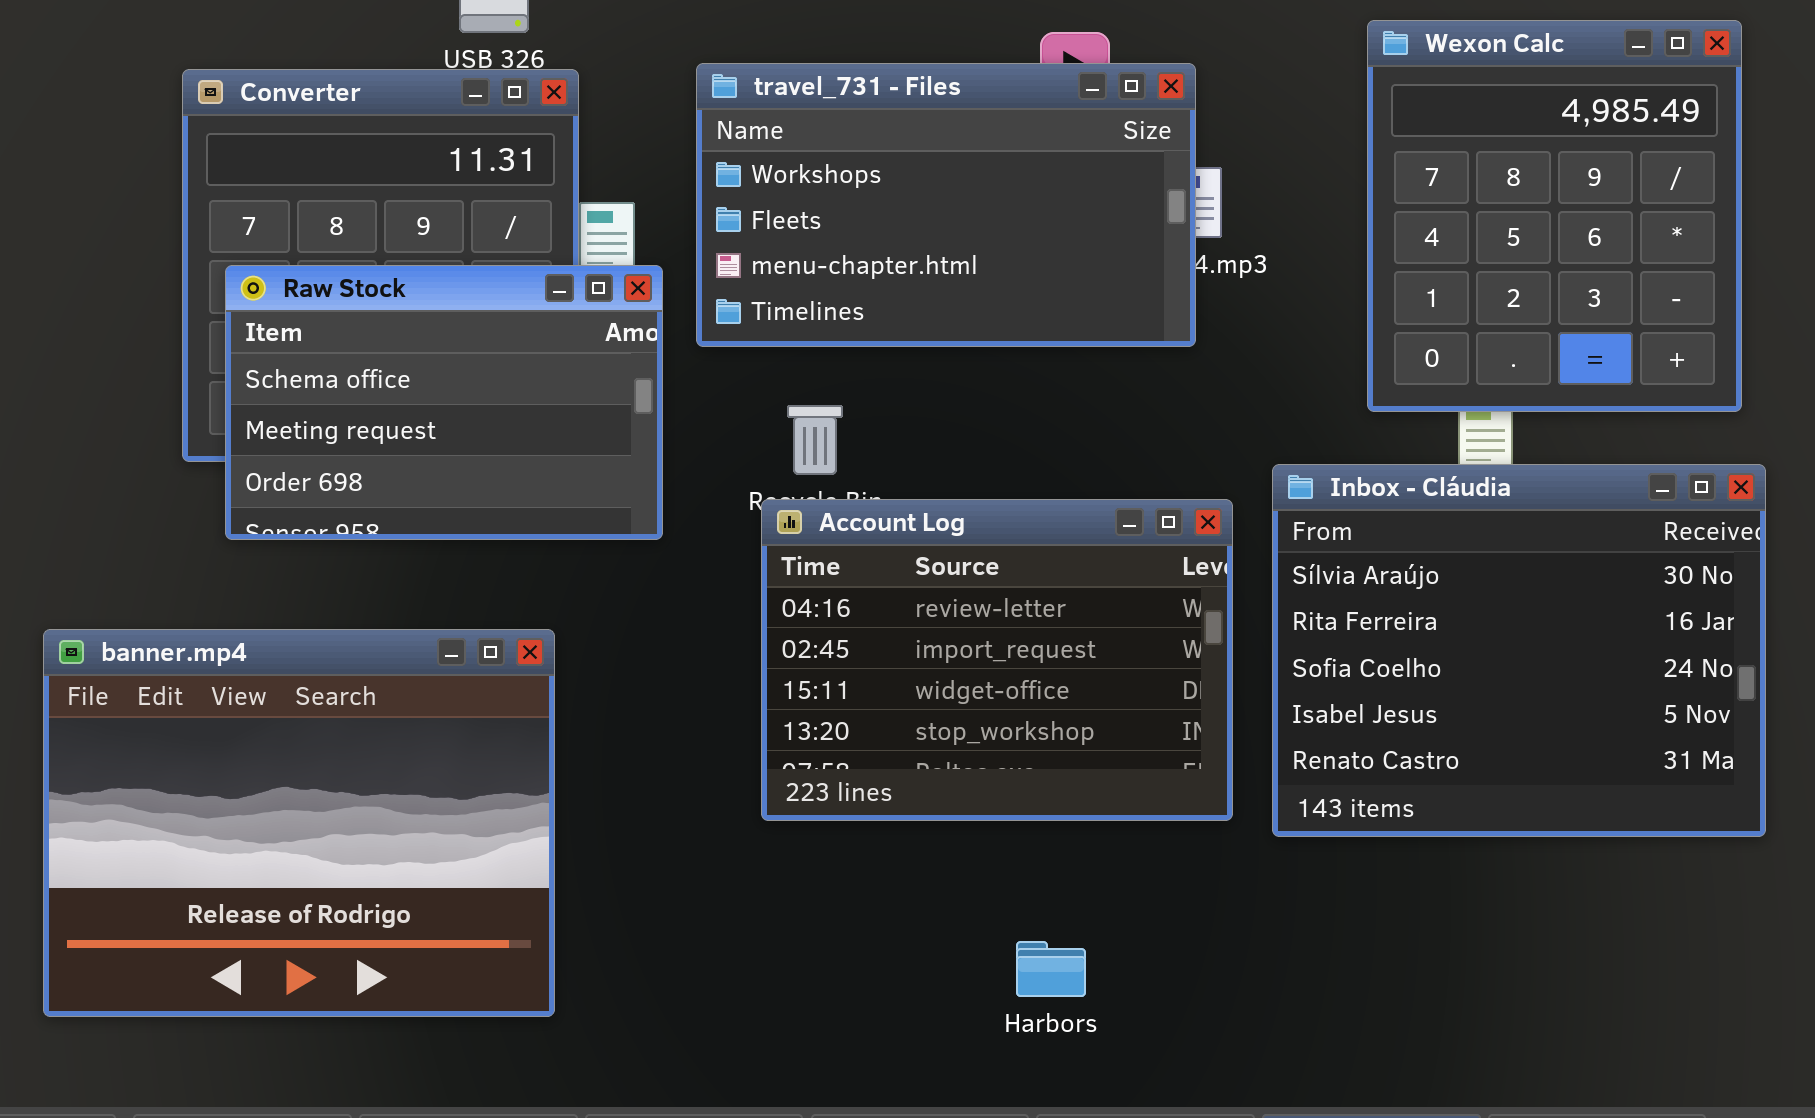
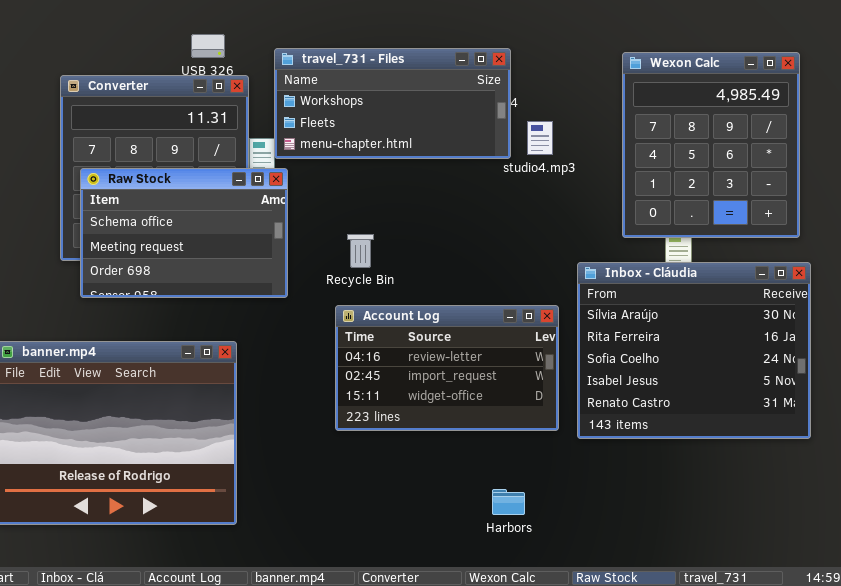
travel_731 - Files: [696,63,1196,347] -> [274,48,511,159], moved, resized
Account Log: [761,499,1233,821] -> [335,305,559,431], resized
Harbors: [1016,941,1086,997] -> [492,489,525,515], moved

